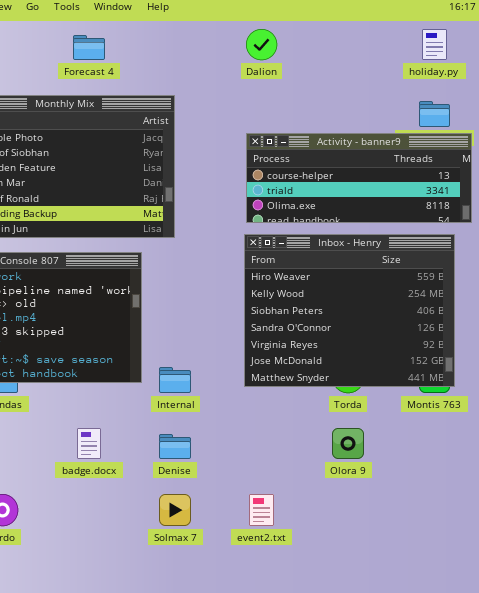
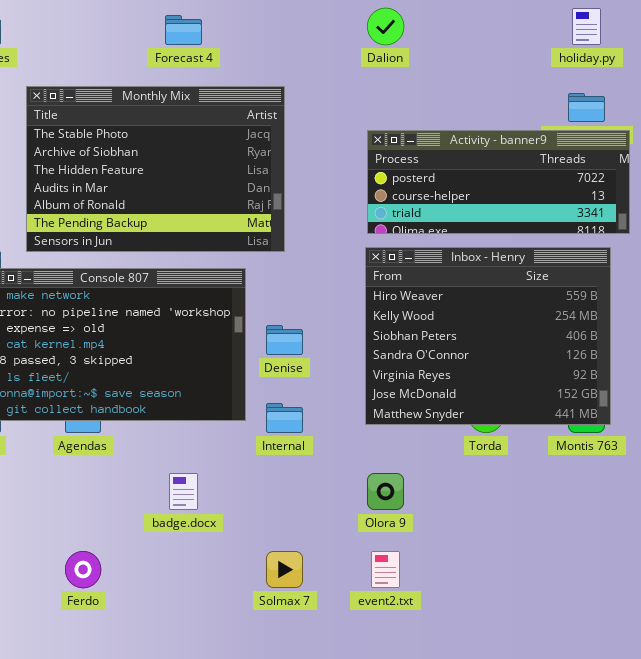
Activity - banner9: [246,133,472,223] -> [367,130,630,234], scrolled up 1 row
Olora 9: [332,428,364,459] -> [367,473,404,510], moved
Denise: [159,434,191,459] -> [266,325,303,355], moved

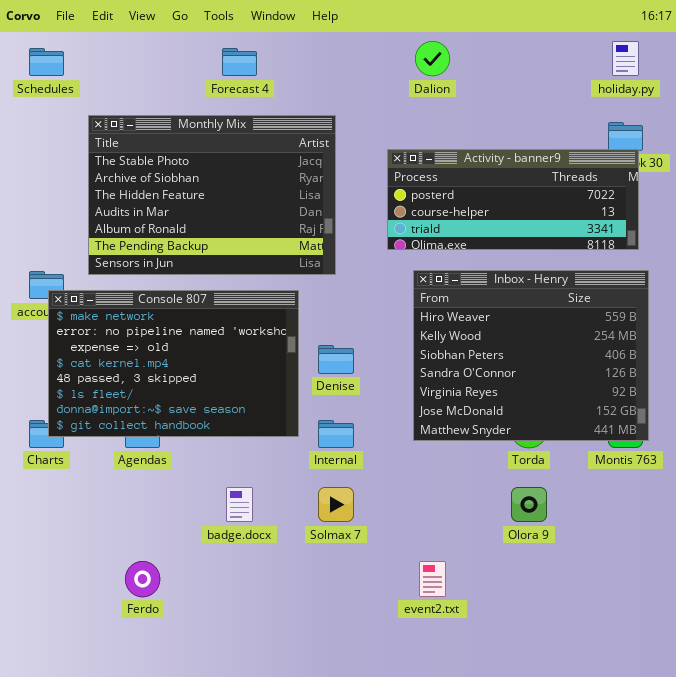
Activity - banner9: [367,130,630,234] -> [387,149,639,250], moved
Olora 9: [367,473,404,510] -> [511,487,547,522], moved
Solmax 7: [266,551,303,588] -> [318,487,354,522], moved

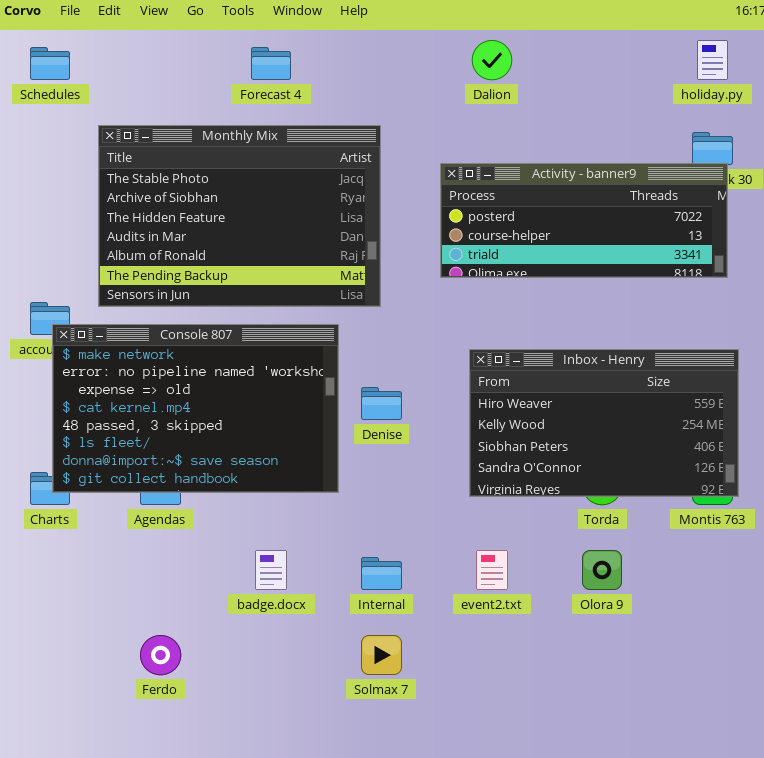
Inbox - Henry: [413,270,649,441] -> [469,349,739,497], resized
Internal: [318,420,354,448] -> [361,557,402,590], moved
Solmax 7: [318,487,354,522] -> [361,635,402,675], moved
event2.txt: [419,561,446,597] -> [476,550,508,590], moved

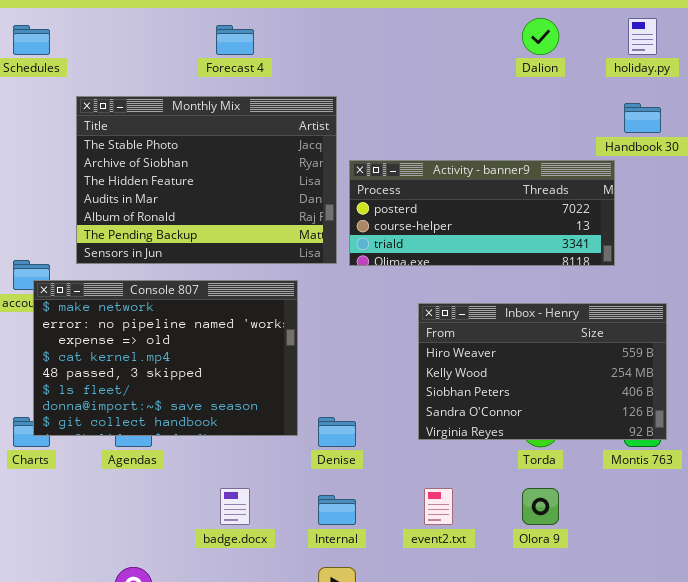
Dalion: [472,40,512,80] -> [522,18,559,55], moved
Activity - banner9: [440,163,728,278] -> [349,160,615,266], moved
Denise: [361,387,402,420] -> [318,417,356,447], moved

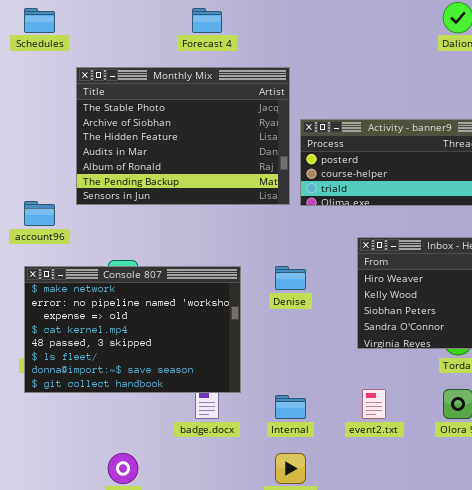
Console 807: [33,280,298,436] -> [24,266,241,393], moved
Denise: [318,417,356,447] -> [275,266,306,290], moved

